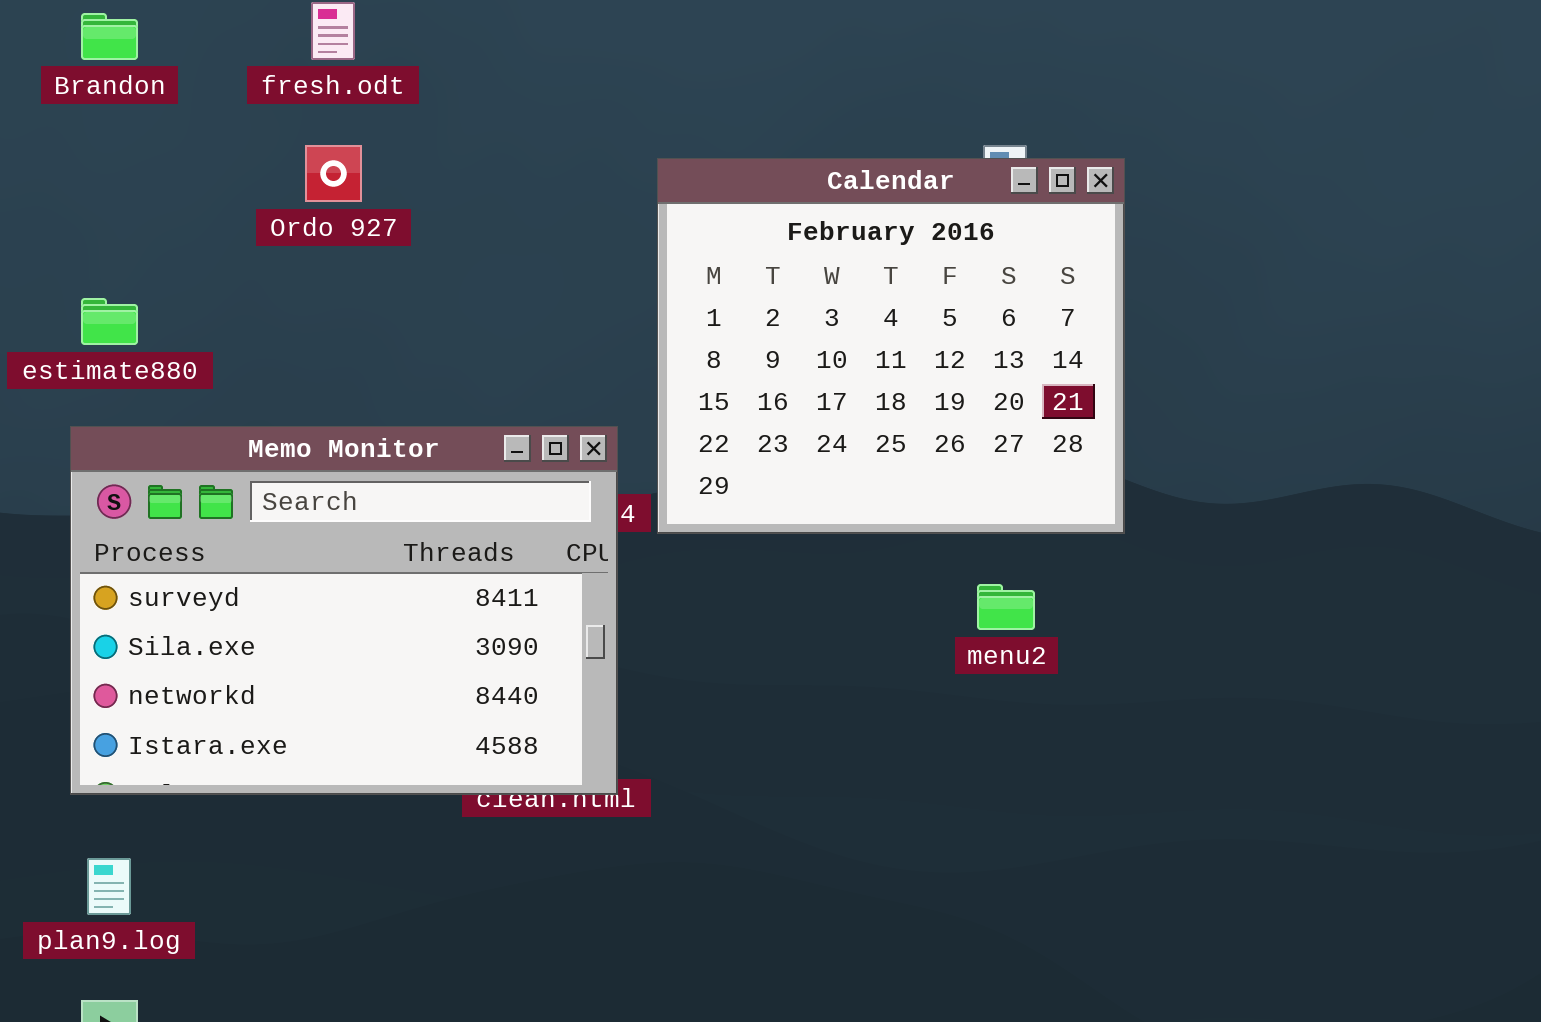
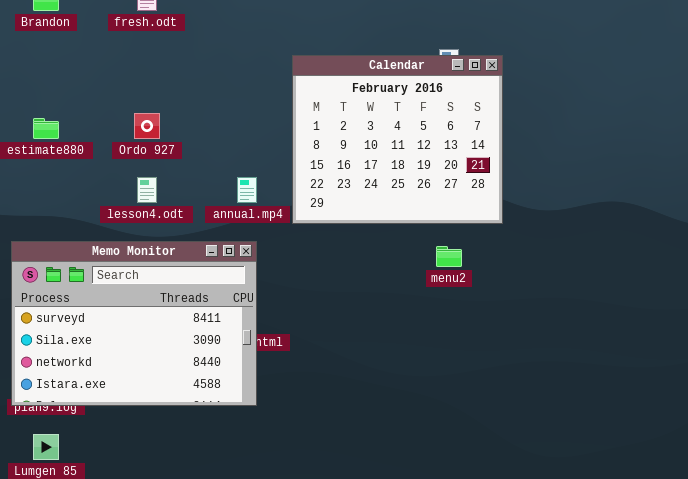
Ordo 927: [305,145,362,202] -> [134,113,160,139], moved
Memo Monitor: [70,426,618,795] -> [11,241,257,406], moved

